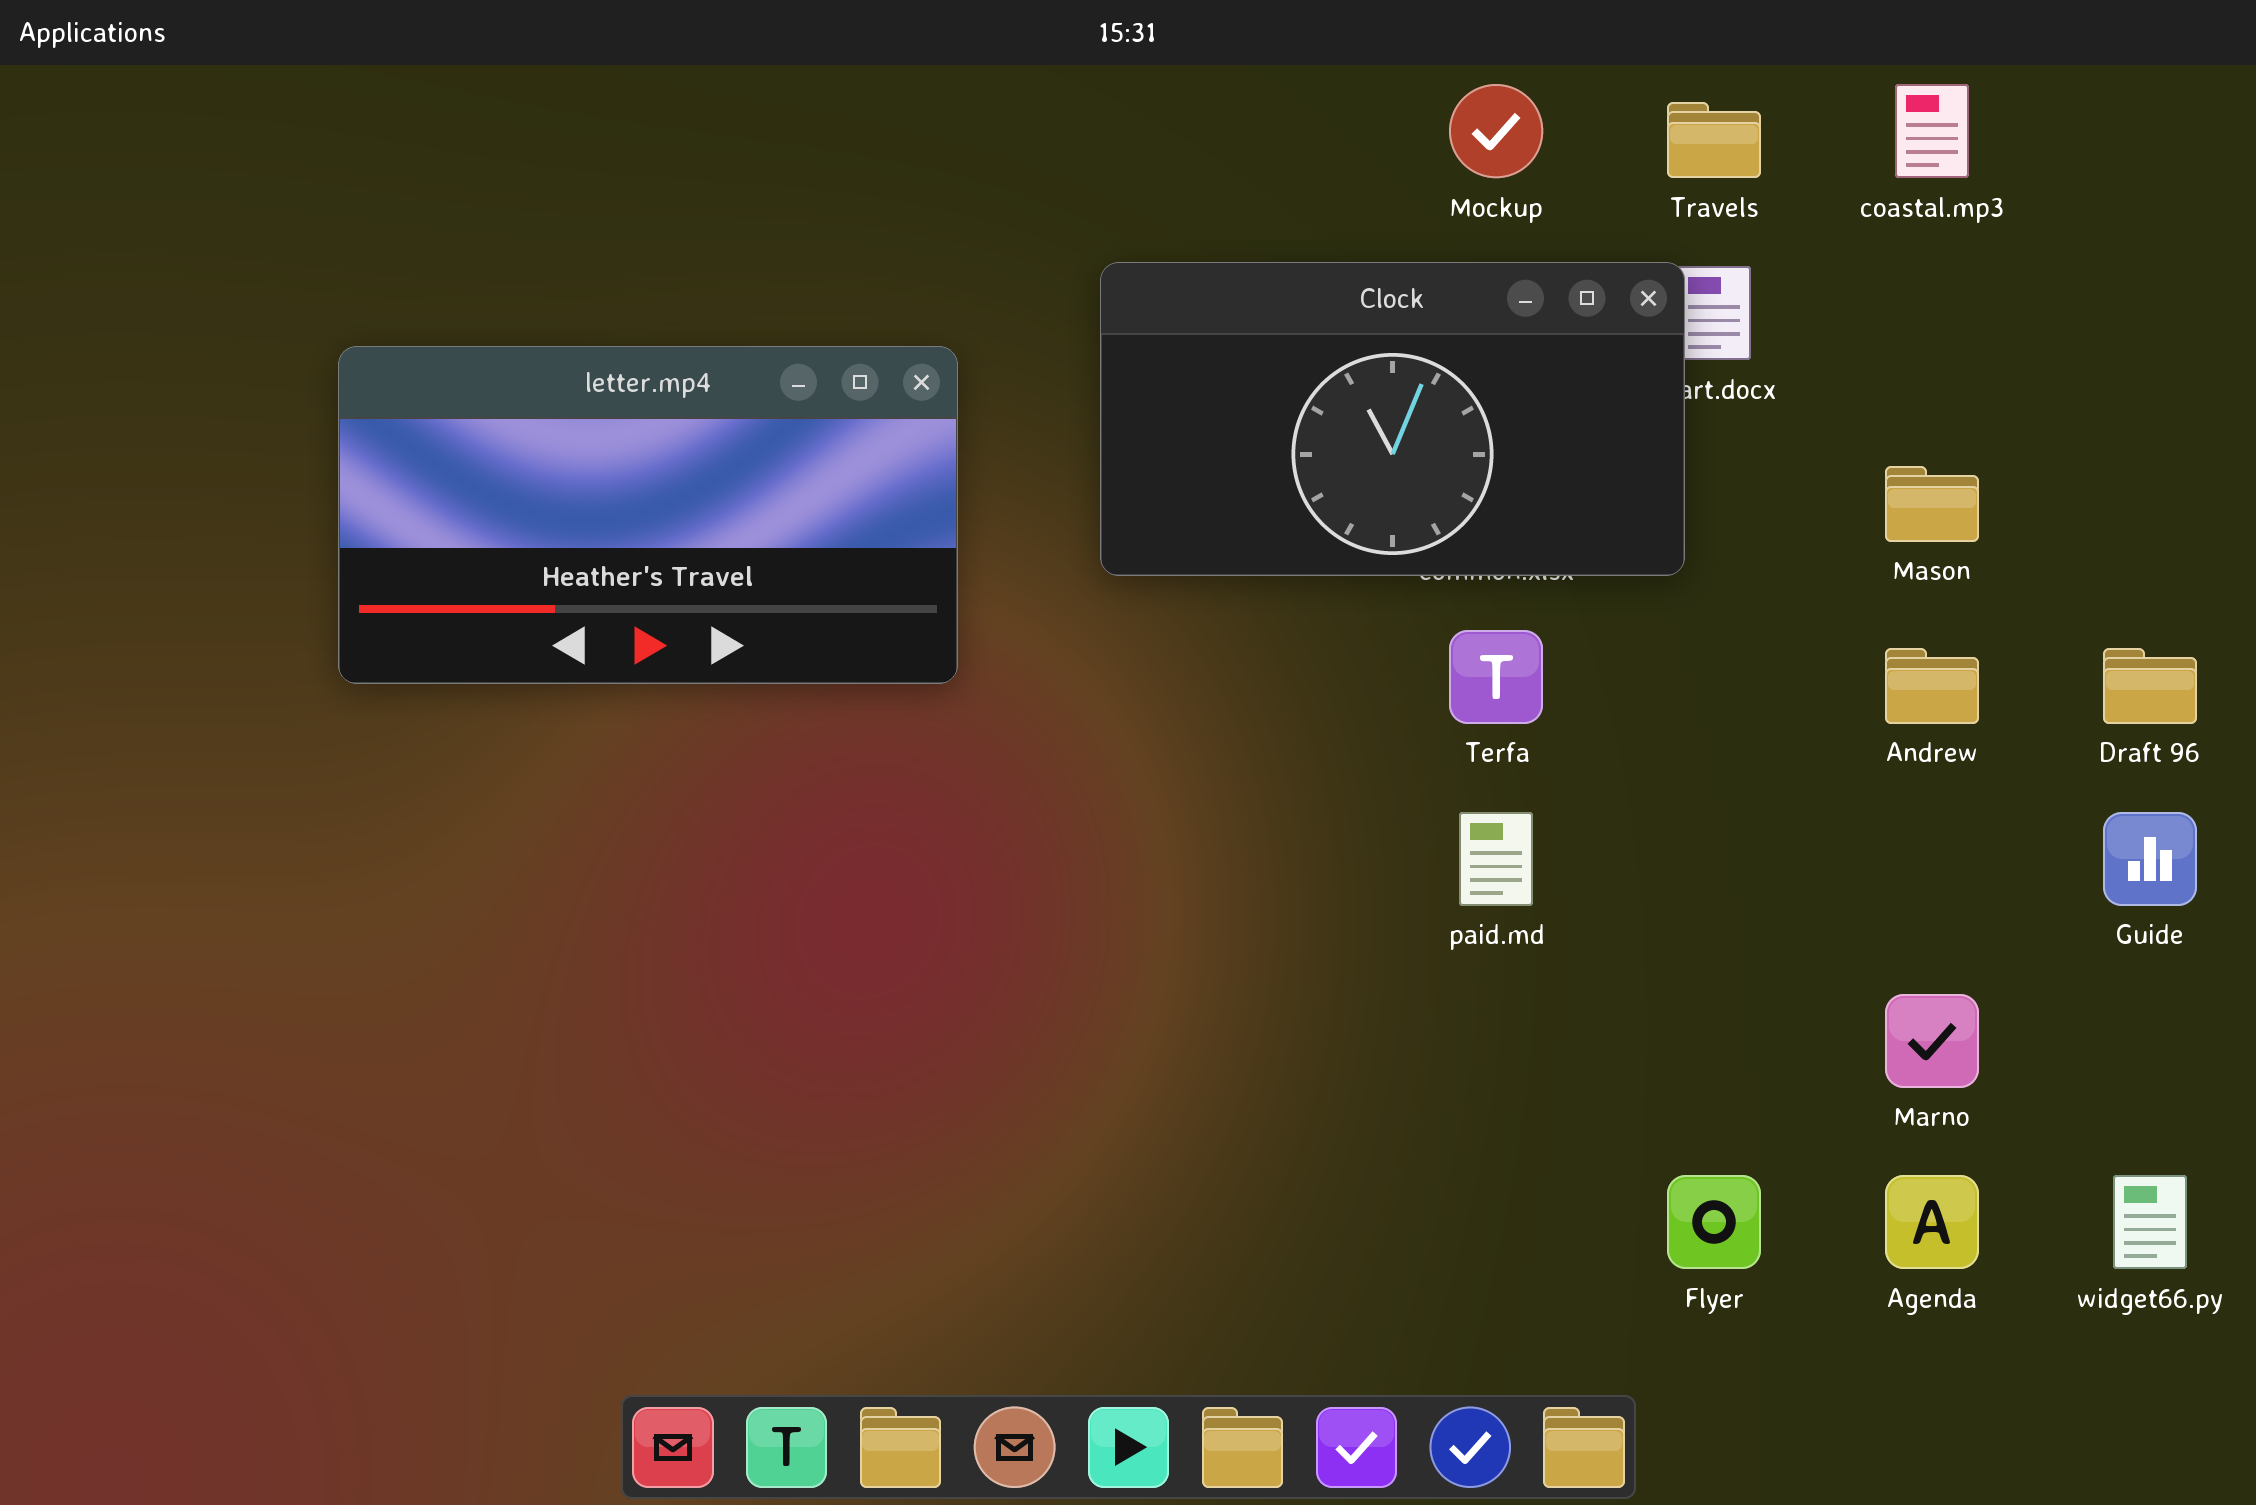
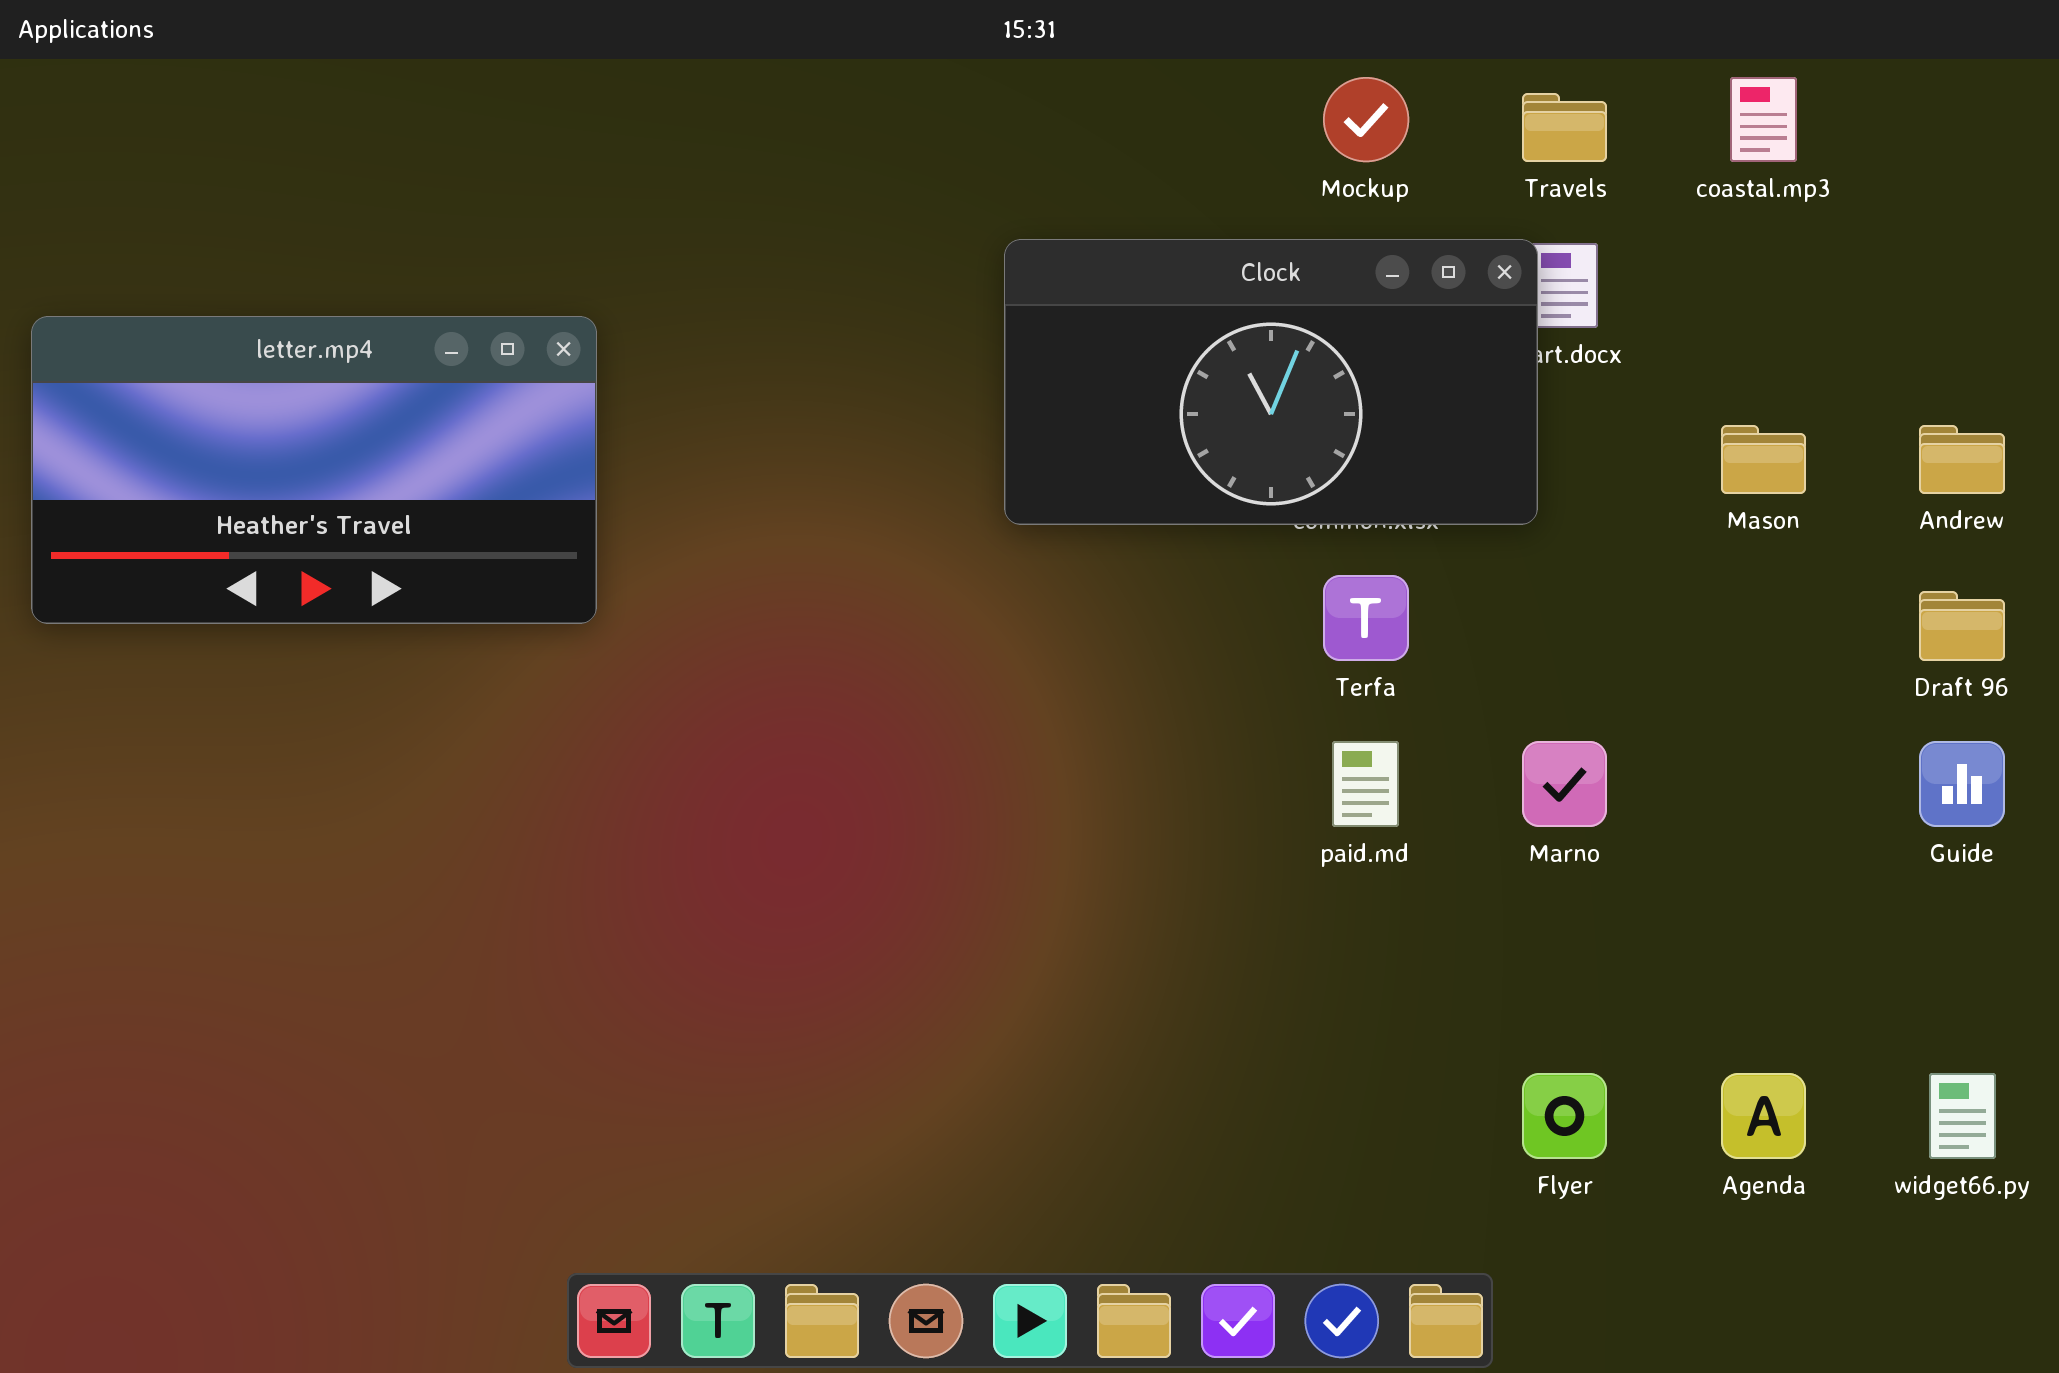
letter.mp4: [338,346,958,684] -> [31,316,597,624], moved
Andrew: [1885,648,1979,724] -> [1919,425,2005,494], moved
Marno: [1885,994,1979,1088] -> [1522,741,1607,827], moved

